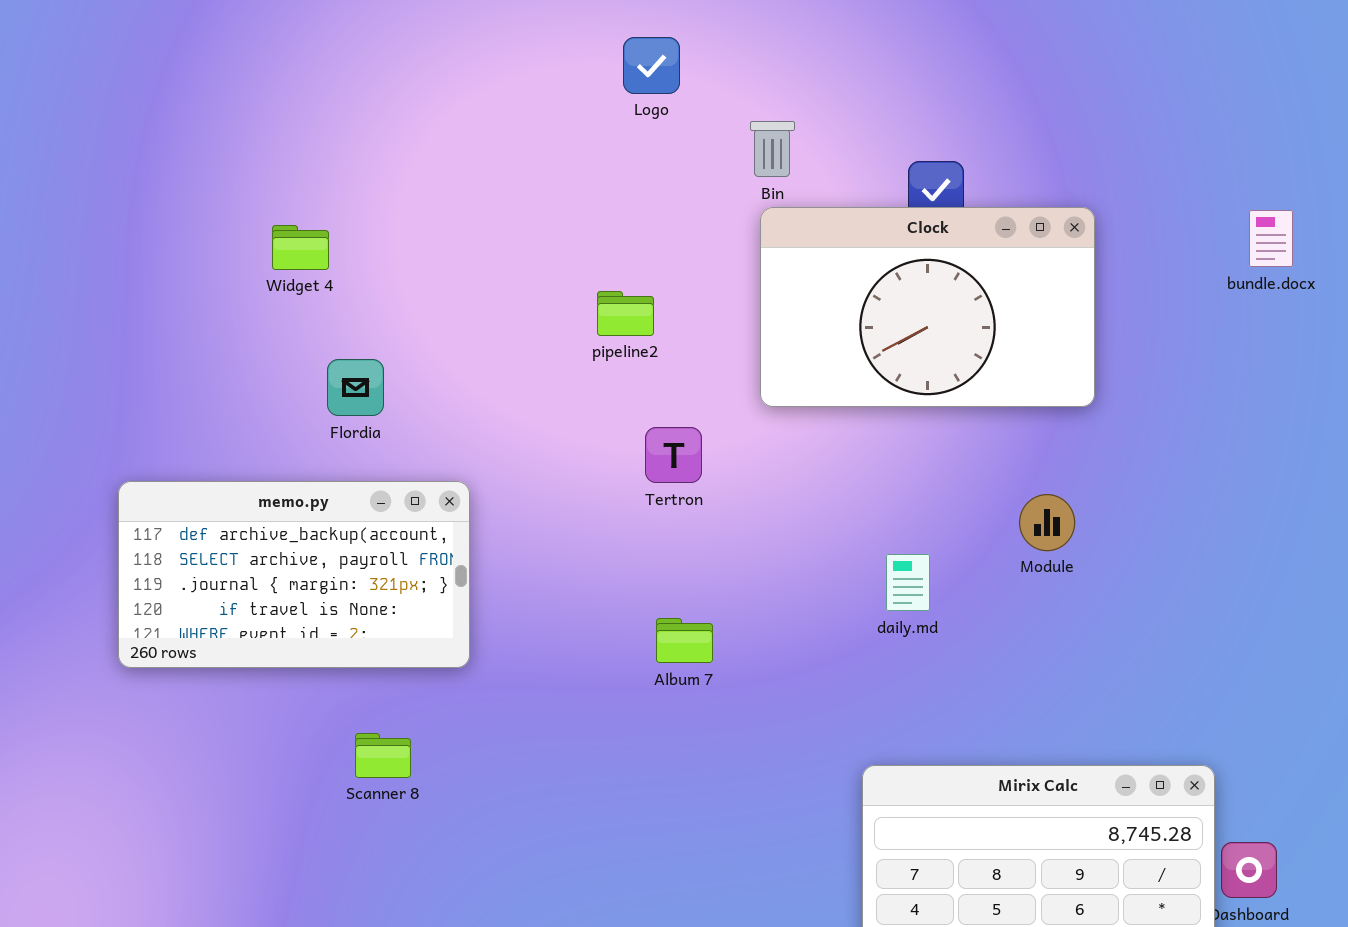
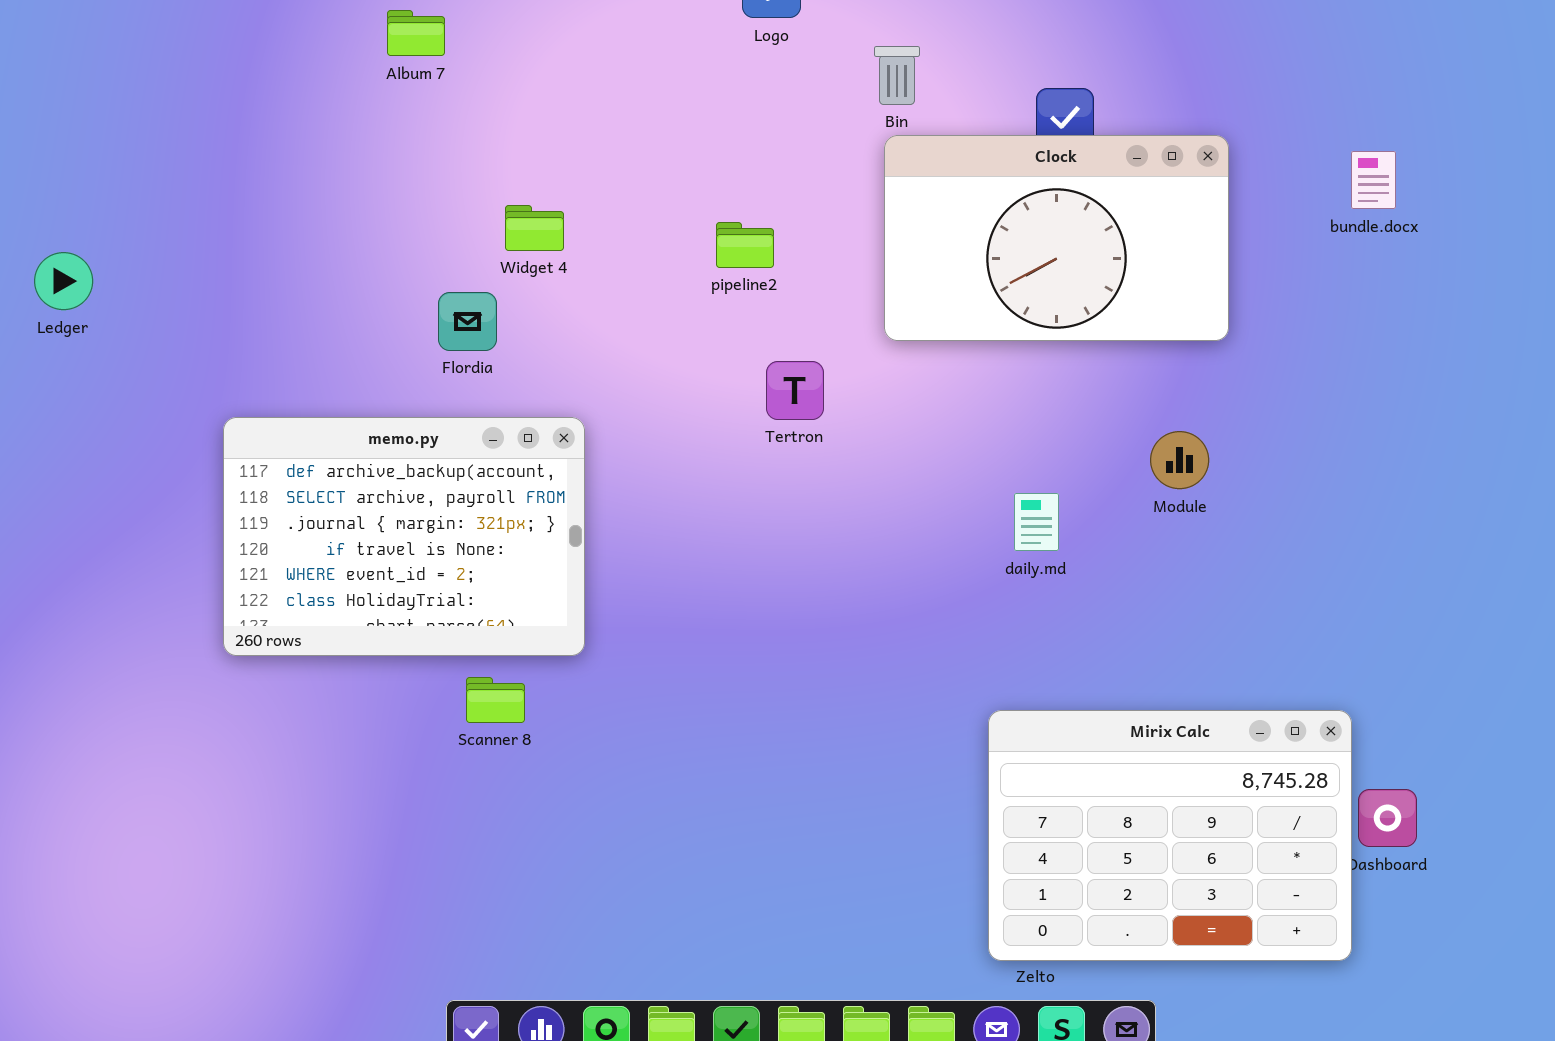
bundle.docx: [1249,210,1293,267] -> [1351,151,1396,209], moved
Widget 4: [272,225,329,270] -> [505,205,564,251], moved
memo.py: [118,481,470,668] -> [223,417,585,656], resized
Album 7: [656,618,713,663] -> [387,10,445,56], moved

